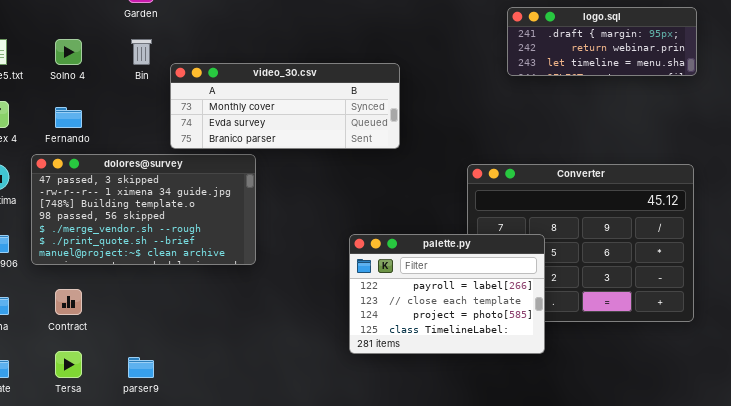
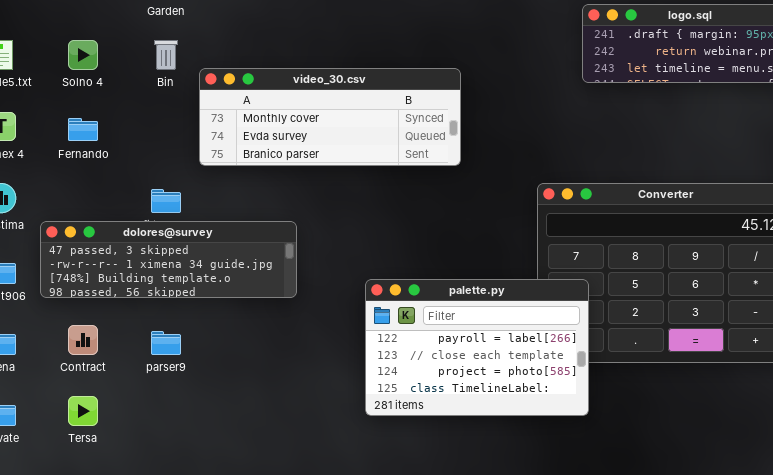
dolores@survey: [31,154,256,265] -> [40,221,297,298], resized
palette.py: [349,234,545,354] -> [365,279,589,416], moved
parser9: [128,357,154,378] -> [151,331,181,355], moved

